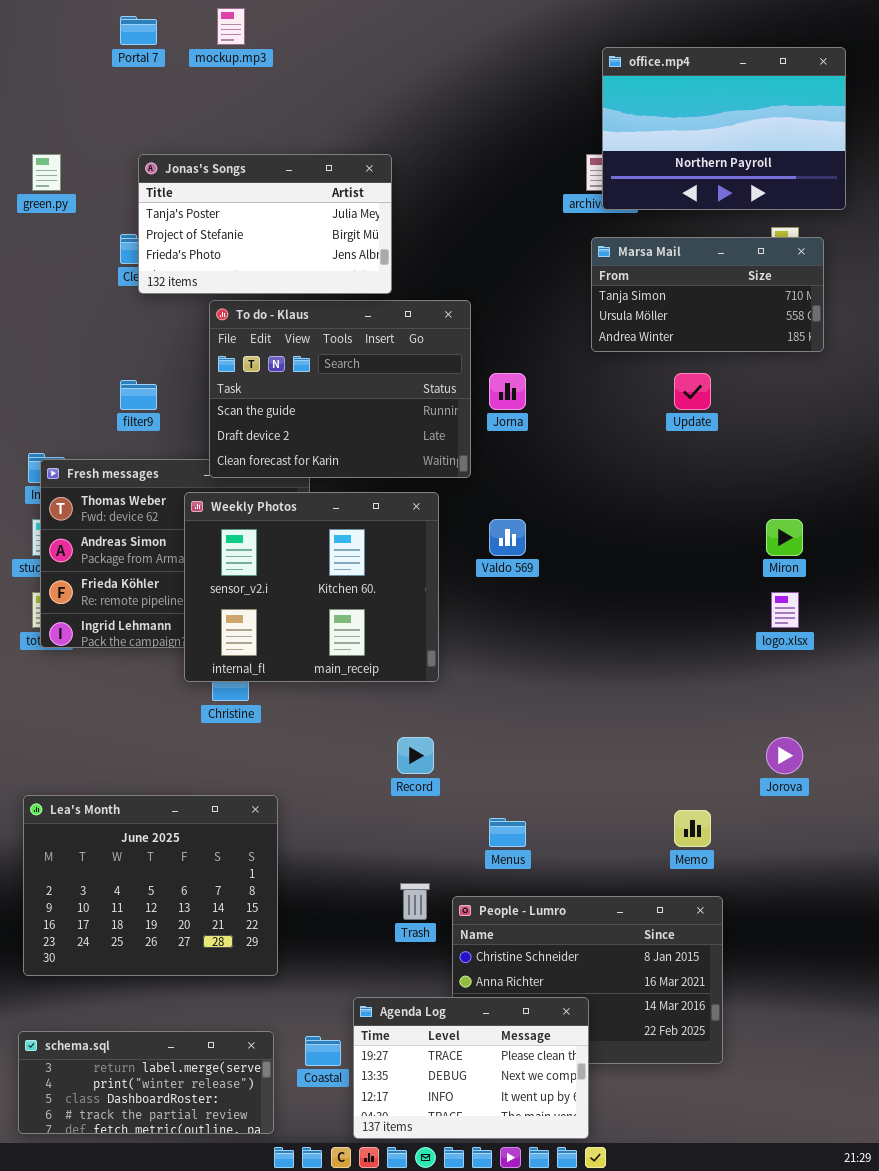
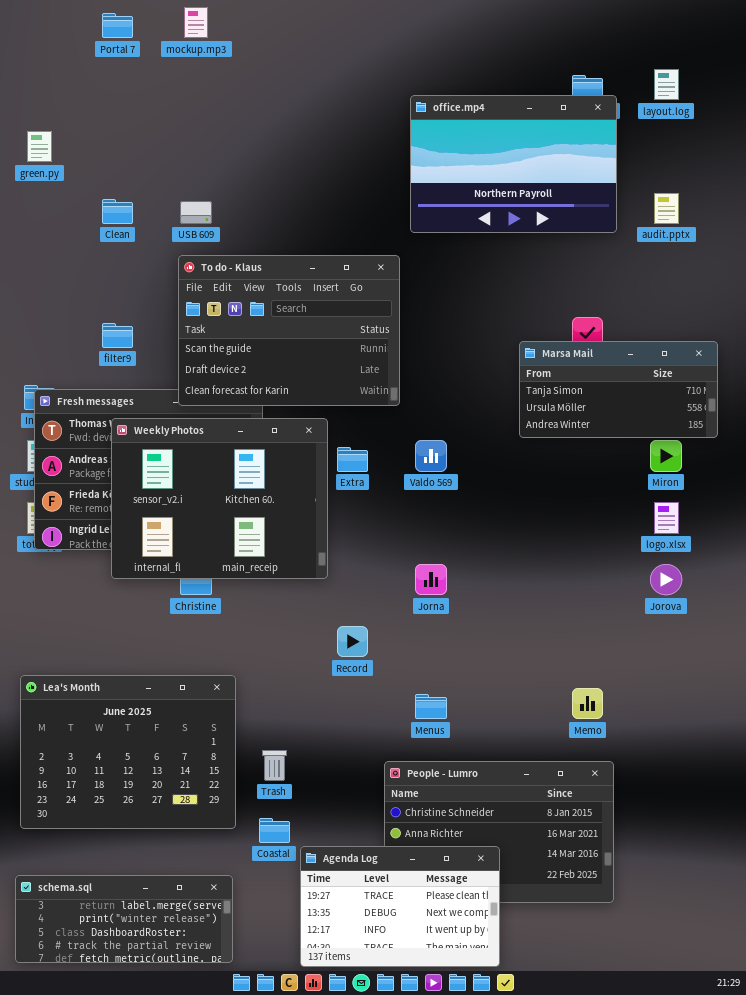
office.mp4: [602,47,846,210] -> [410,95,617,233], moved
Jonas's Songs: [138,154,392,294] -> none, closed
Marsa Mail: [591,237,824,352] -> [519,341,718,438], moved
Jorna: [489,373,526,410] -> [415,564,447,595], moved
Weekly Photos: [184,492,439,682] -> [111,418,328,579], moved
Jorova: [766,737,803,774] -> [650,564,682,595], moved
Trash: [400,883,430,920] -> [262,750,287,781], moved
Coastal: [305,1036,341,1066] -> [259,818,290,843], moved

